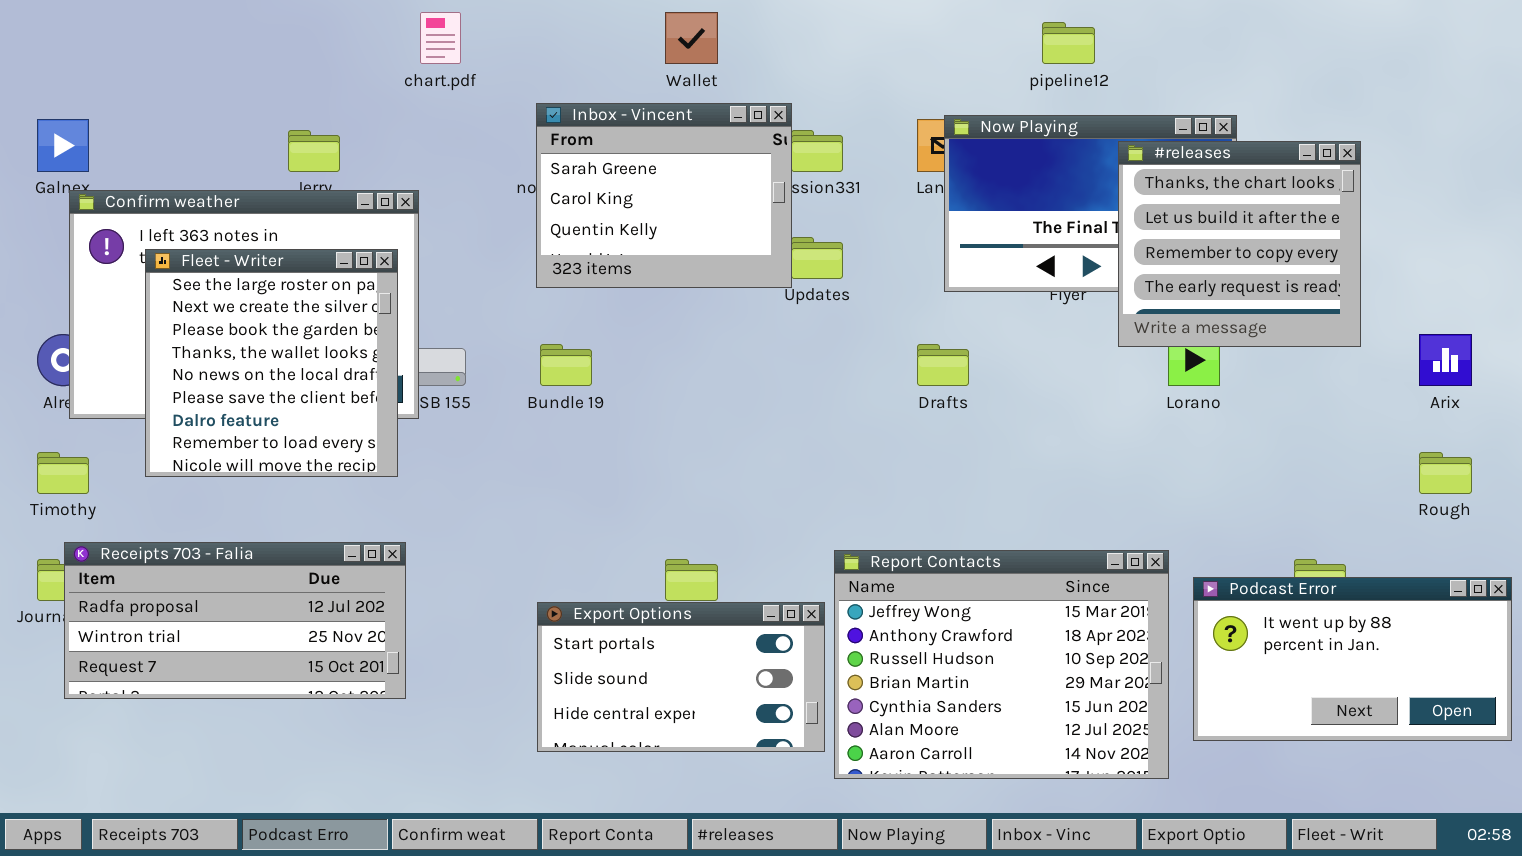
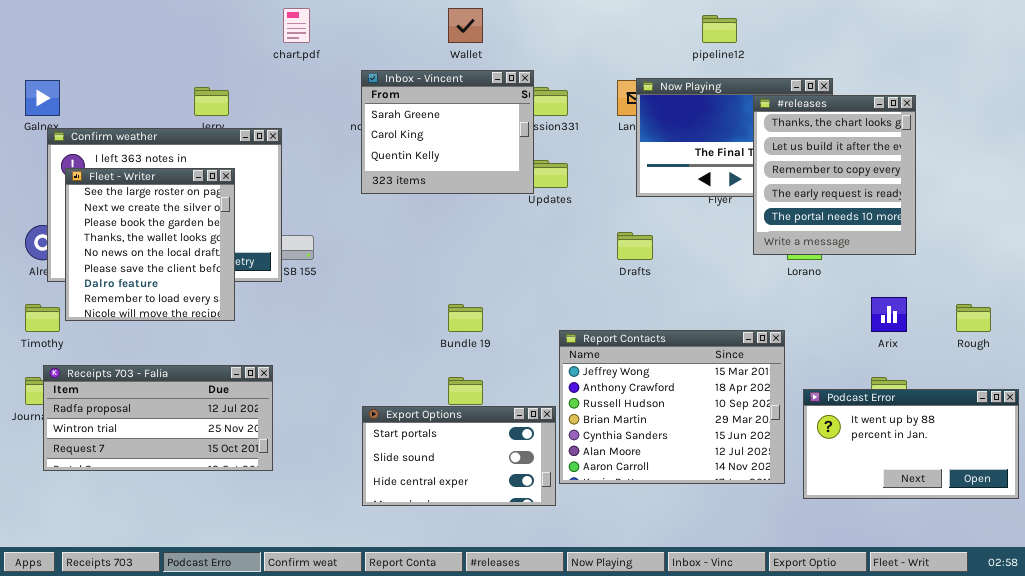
#releases: [1118,141,1361,347] -> [753,95,916,255], resized
Fleet - Writer: [145,249,398,477] -> [65,168,235,321], moved
Arix: [1419,334,1472,386] -> [871,297,907,332], moved
Bundle 19: [540,344,592,386] -> [448,304,483,332], moved
Report Contacts: [834,550,1169,779] -> [559,330,785,484], moved

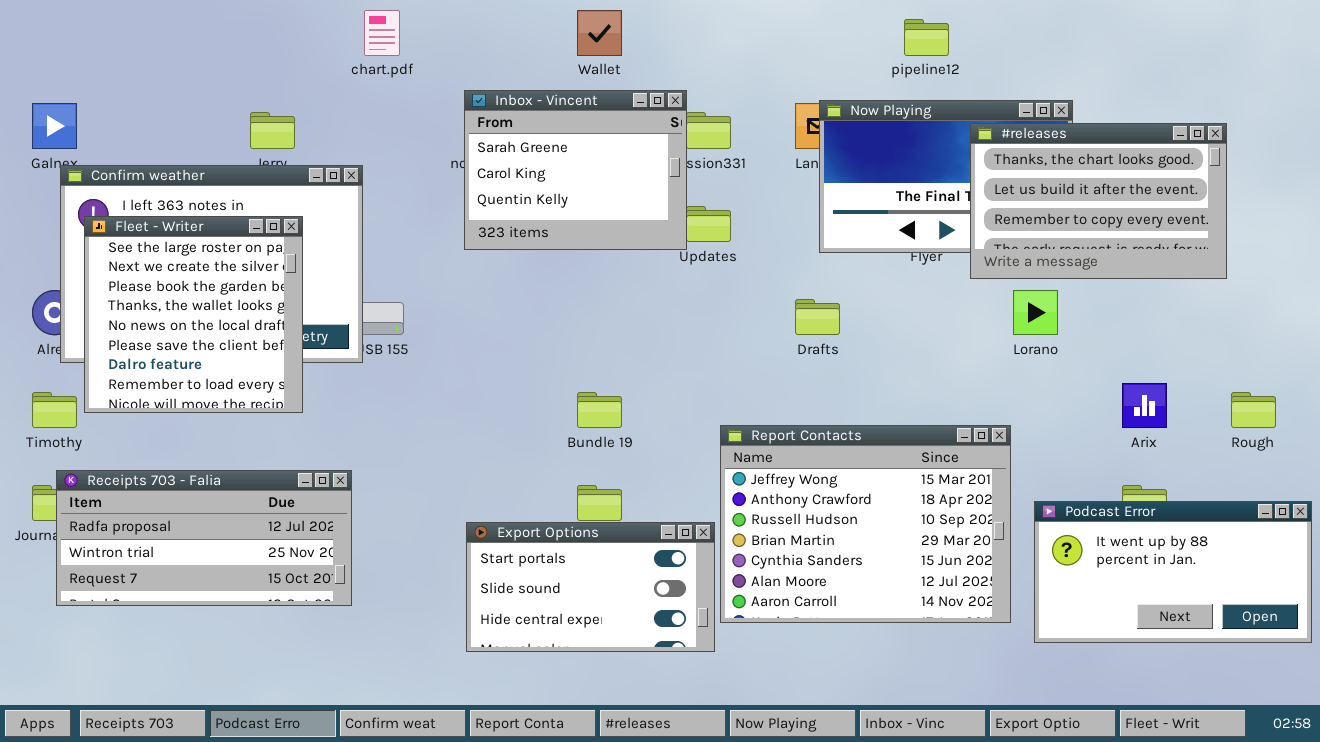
#releases: [753,95,916,255] -> [970,123,1227,279], resized

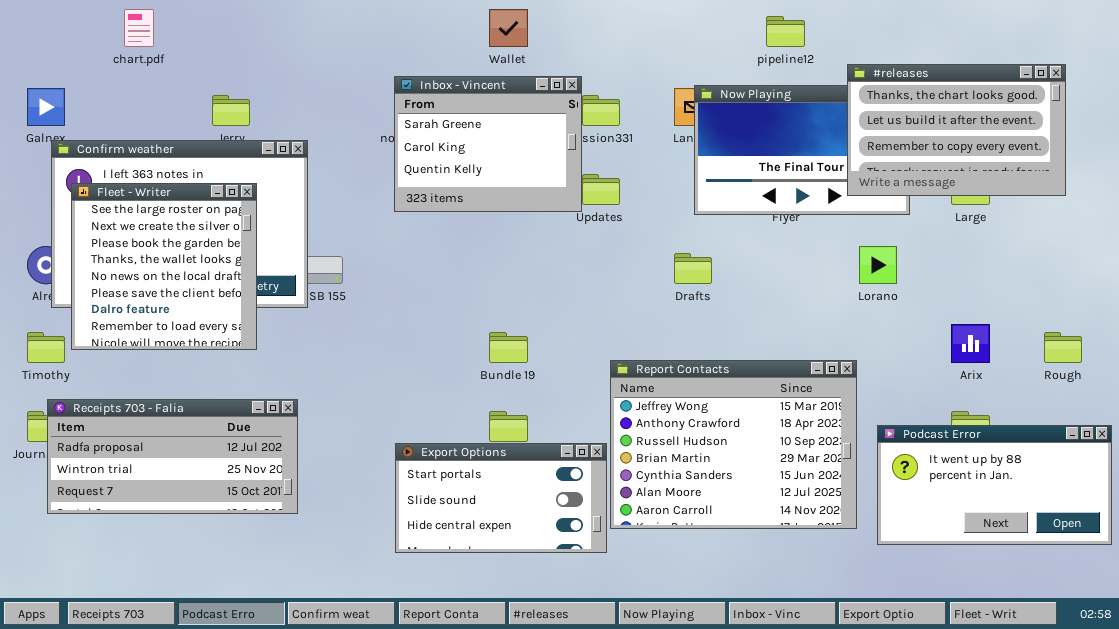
chart.pdf: [364,10,400,56] -> [124,9,154,47], moved
#releases: [970,123,1227,279] -> [847,64,1066,196], moved

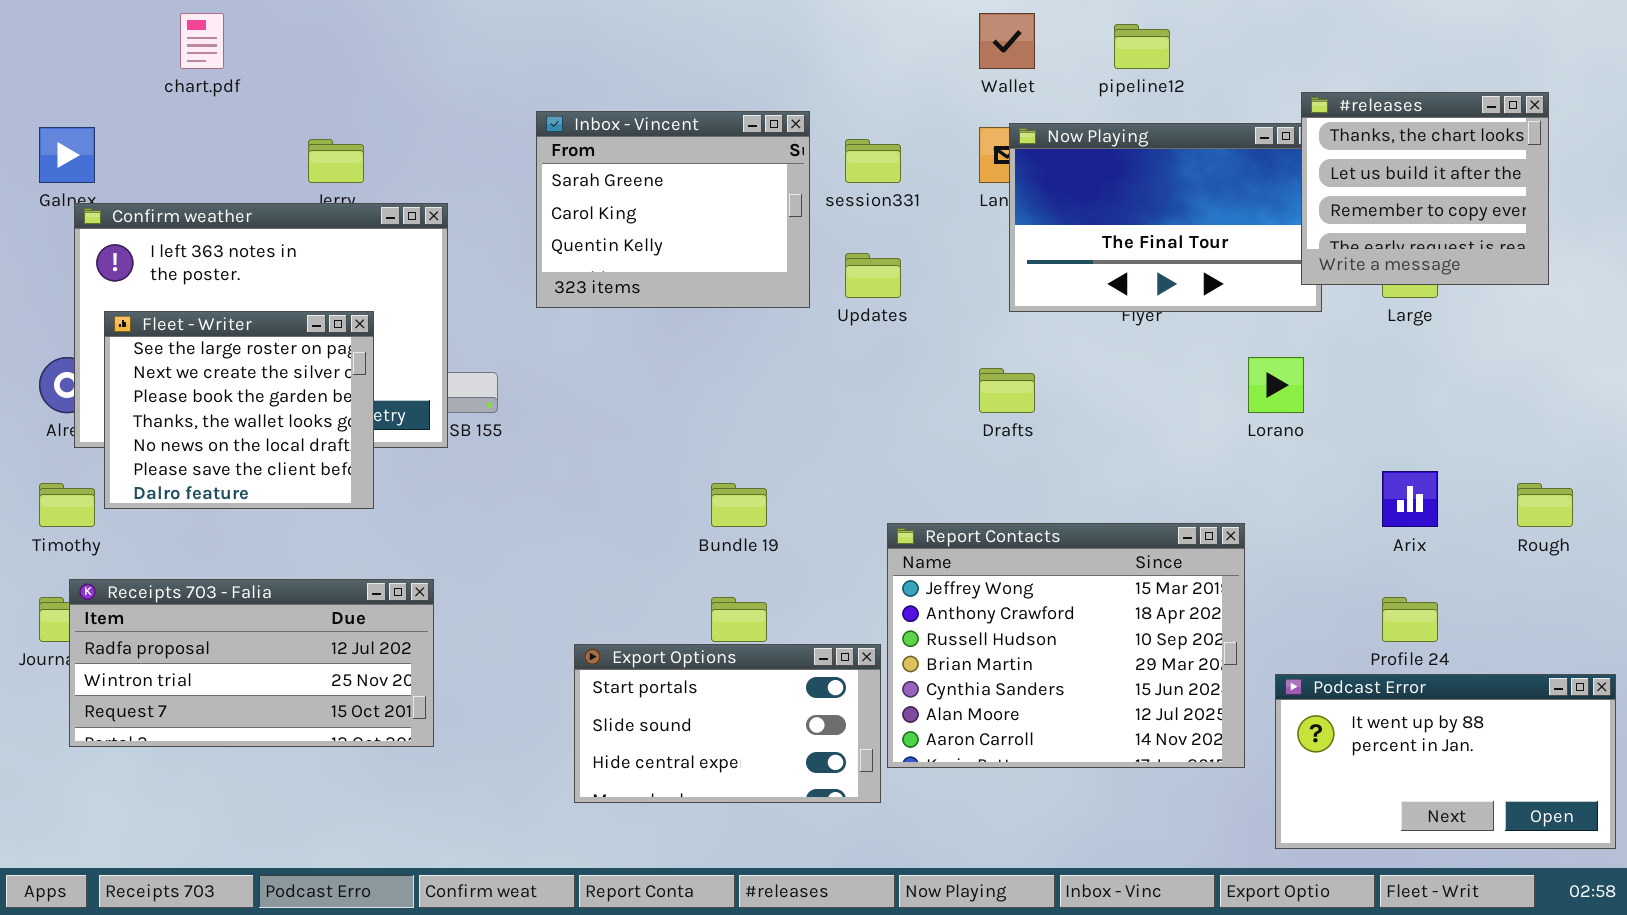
Wallet: [489,9,528,47] -> [979,13,1035,69], moved
#releases: [847,64,1066,196] -> [1301,92,1549,285], resized
Inbox - Vincent: [394,76,582,212] -> [536,111,810,308], moved
Fleet - Writer: [71,183,257,350] -> [104,311,374,509], resized
Podcast Error: [877,425,1112,545] -> [1275,674,1616,849], moved

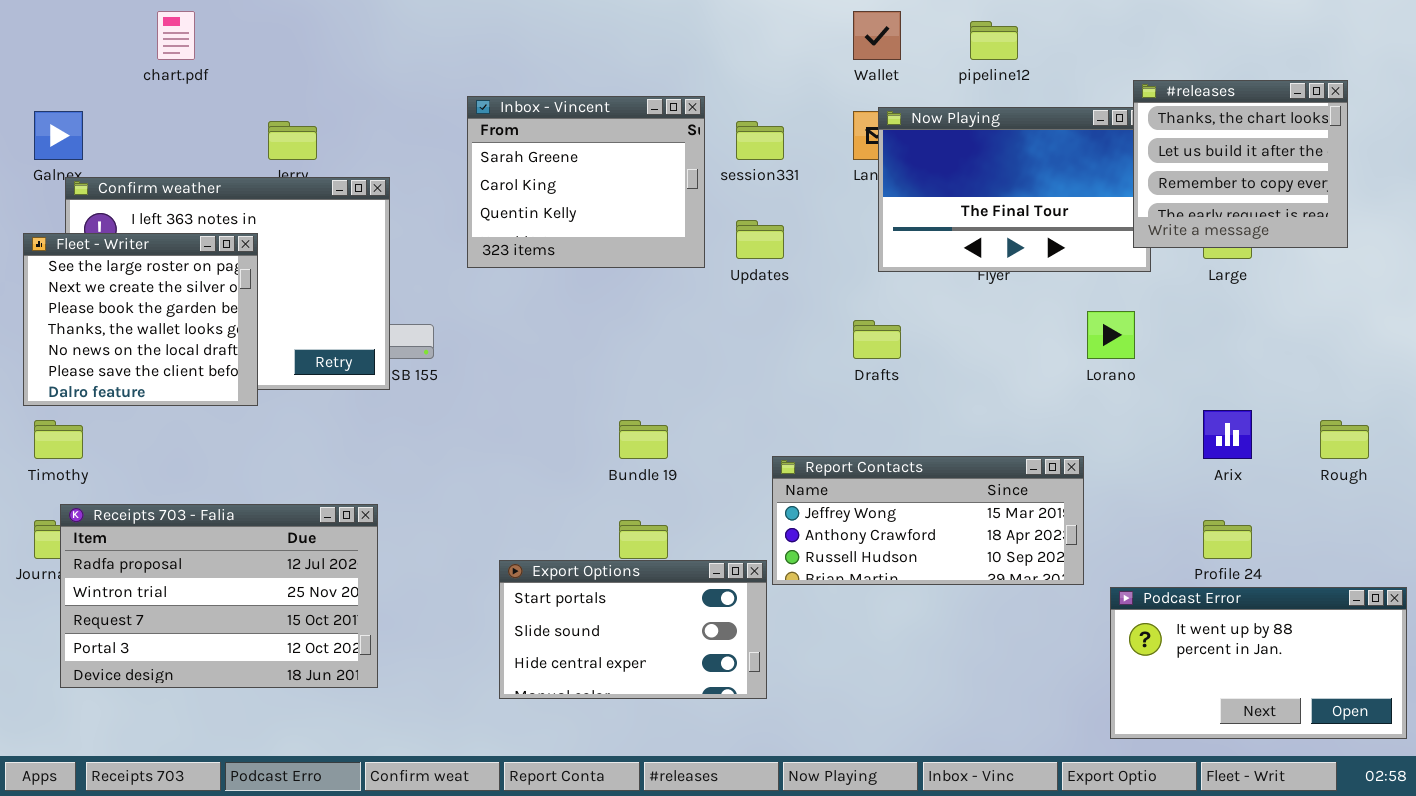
Fleet - Writer: [104,311,374,509] -> [23,233,258,406], moved
Report Contacts: [887,523,1245,768] -> [772,456,1084,585], resized
Receipts 703 - Falia: [69,579,434,747] -> [60,504,378,688], resized

